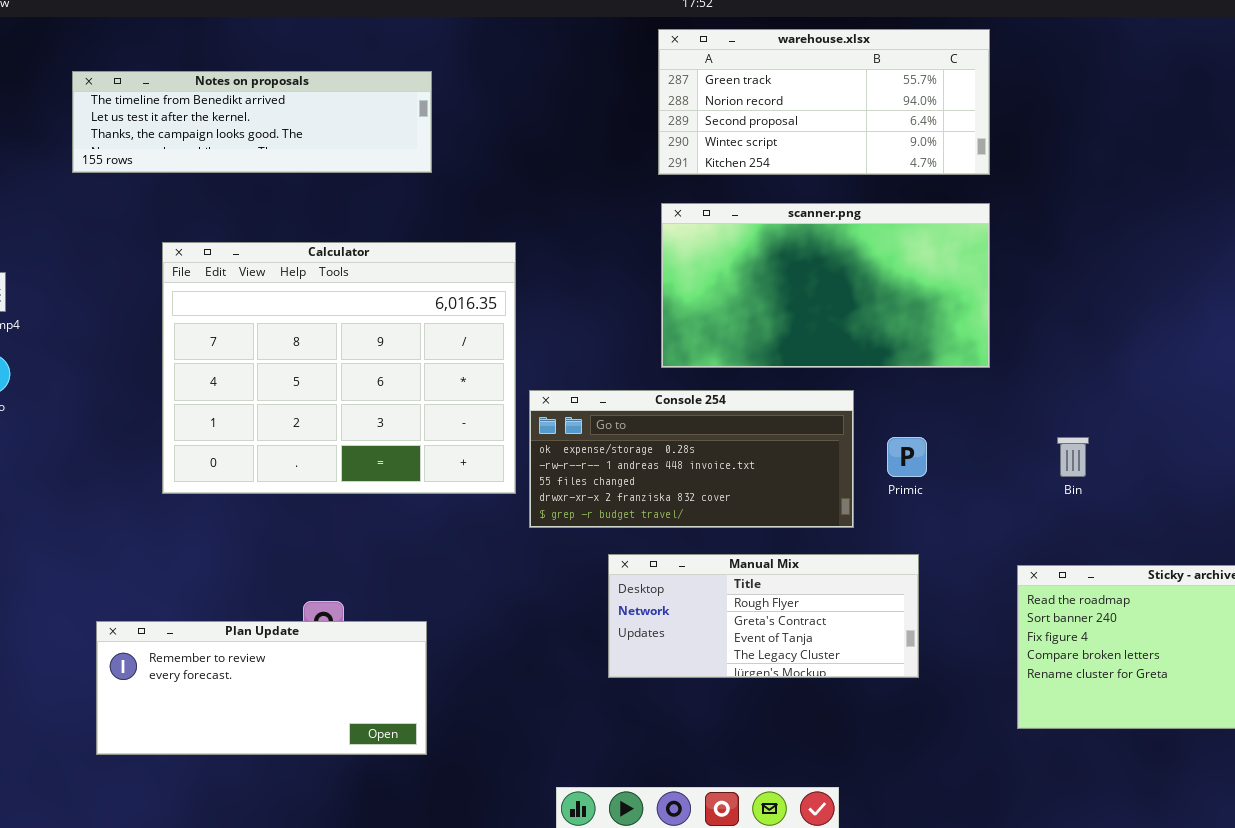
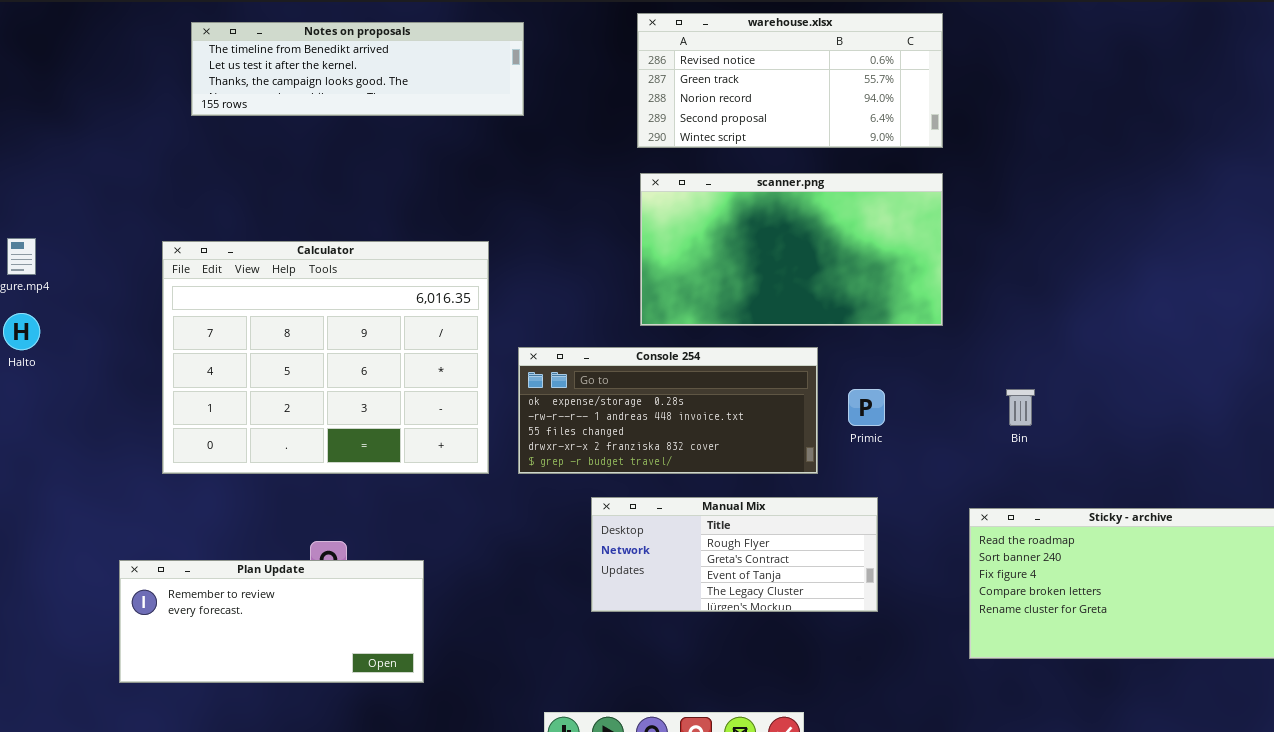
warehouse.xlsx: [658,29,990,175] -> [637,13,943,148], scrolled up 1 row
Notes on proposals: [72,71,432,173] -> [191,22,524,116], moved
Calculator: [162,242,516,494] -> [162,241,489,474], moved

